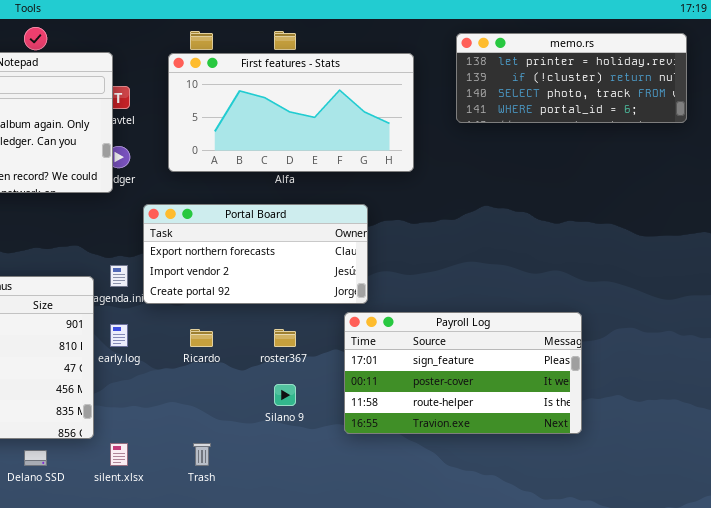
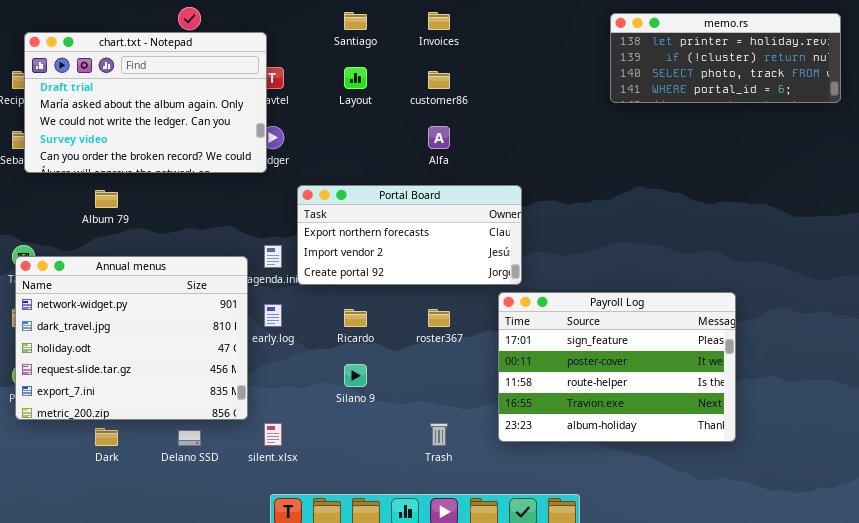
First features - Stats: [168,53,414,172] -> none, closed
Payroll Log: [344,312,582,434] -> [498,292,736,442], resized
Silano 9: [274,384,296,406] -> [344,364,367,387], moved
Trash: [193,443,211,466] -> [430,423,448,446], moved

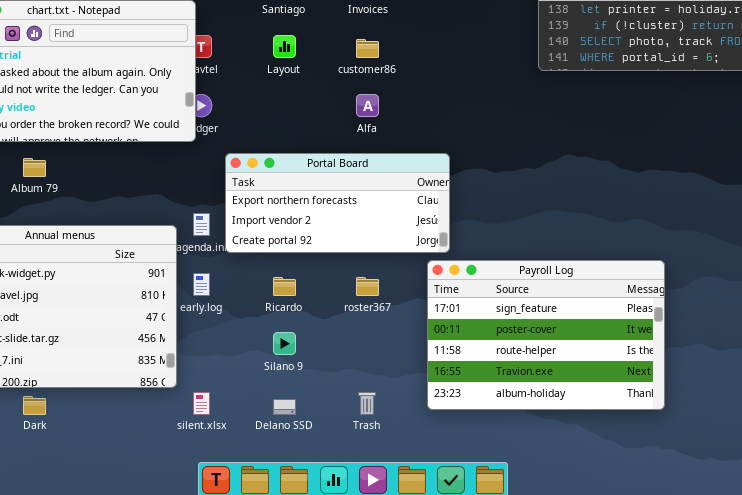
Delano SSD: [178,430,201,446] -> [273,399,296,415], moved

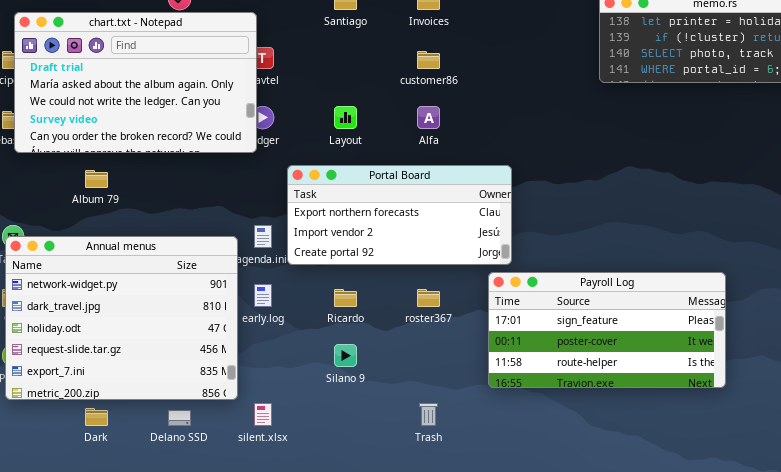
Layout: [273,35,296,58] -> [334,106,357,129], moved
Payroll Log: [427,260,665,410] -> [488,272,726,388], resized
Delano SSD: [273,399,296,415] -> [168,410,191,426], moved

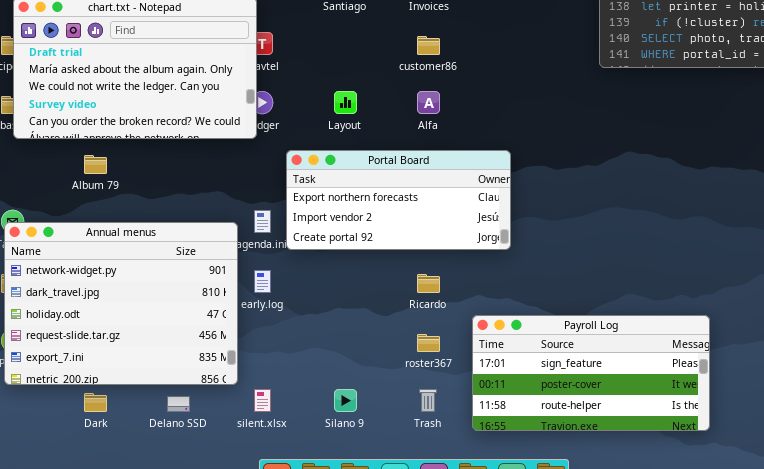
Payroll Log: [488,272,726,388] -> [472,315,710,431], moved
Ricardo: [334,289,357,307] -> [417,274,440,293], moved
roster367: [417,289,440,307] -> [417,334,440,352], moved
Silano 9: [334,344,357,367] -> [334,389,357,412], moved

